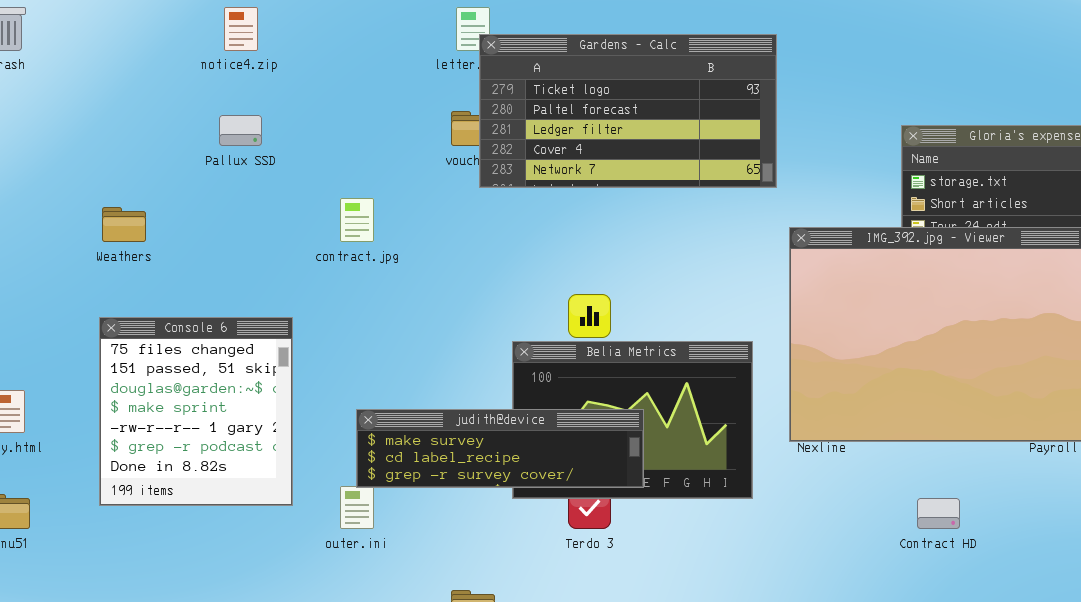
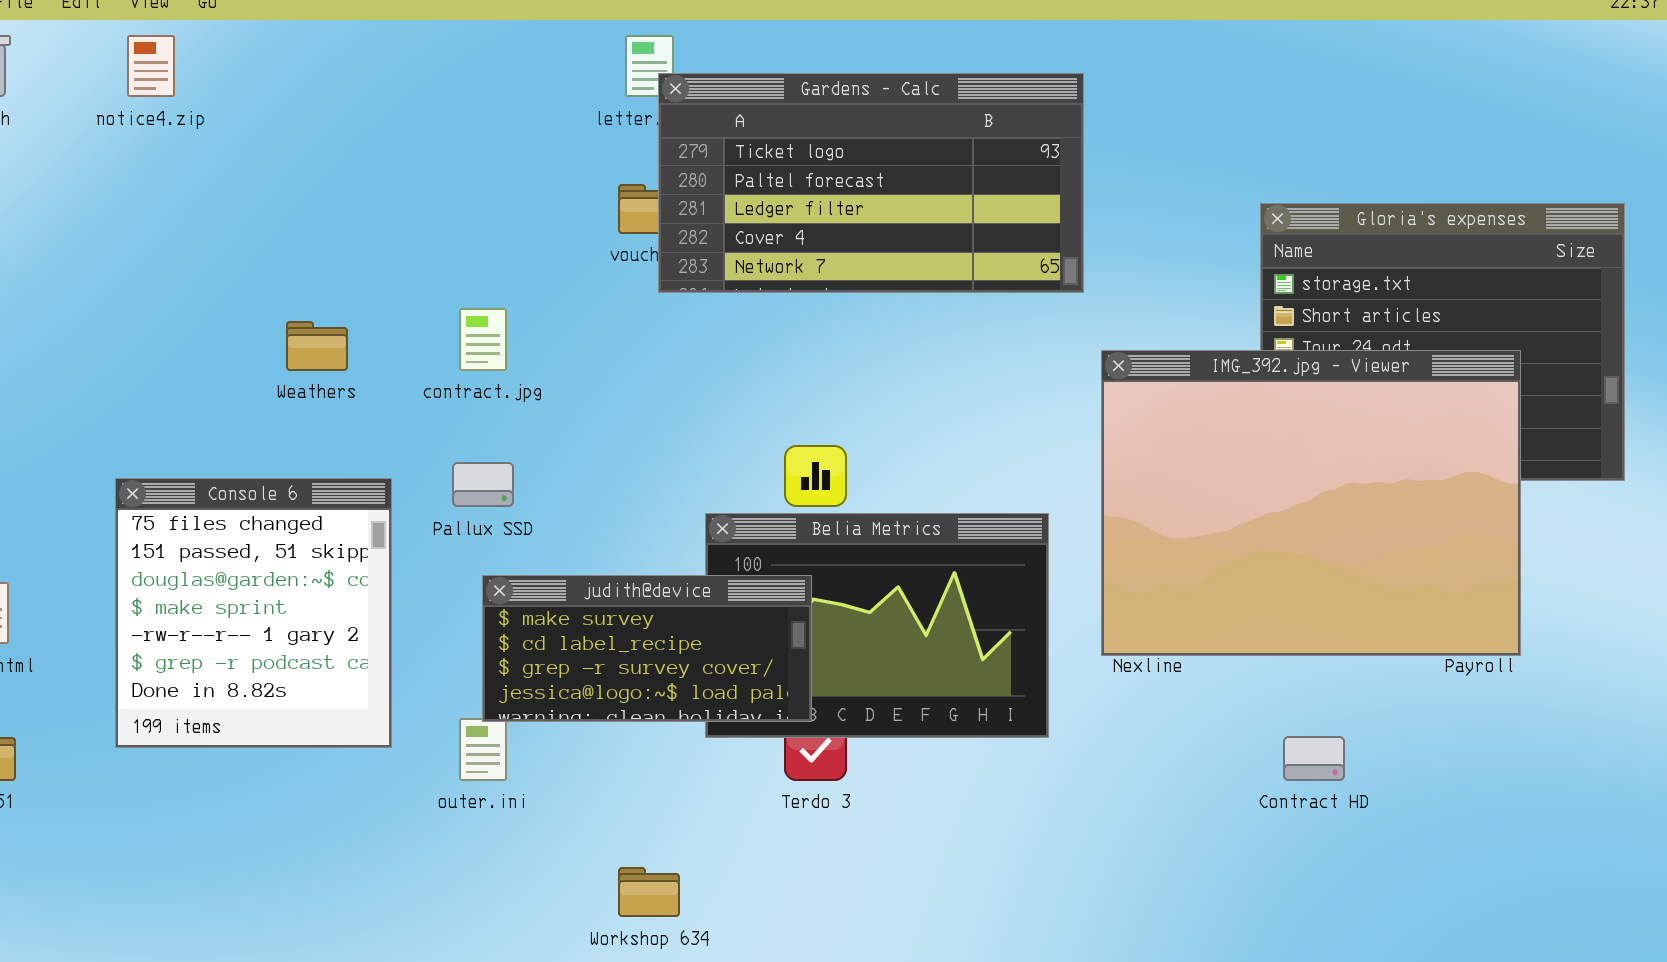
notice4.zip: [224,7,258,51] -> [127,35,175,97], moved
Pallux SSD: [219,115,262,146] -> [452,462,514,507], moved
Weathers: [102,207,146,242] -> [286,321,348,371], moved
judith@device: [356,409,644,488] -> [482,575,812,722], resized

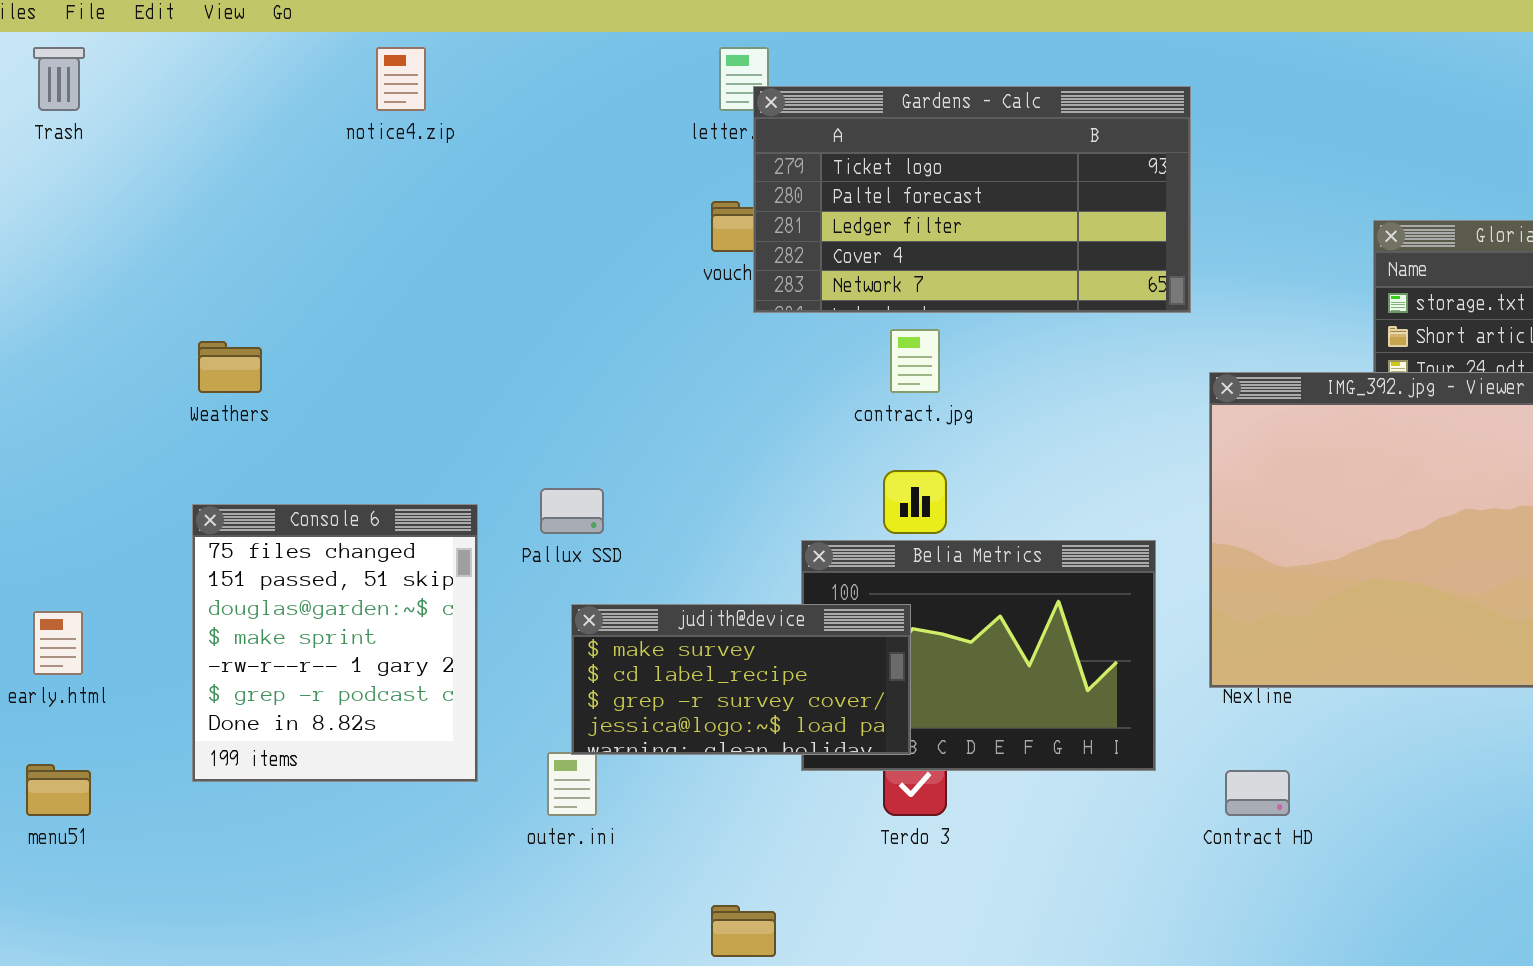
notice4.zip: [127,35,175,97] -> [376,47,426,111], moved
contract.jpg: [459,308,507,371] -> [890,329,940,393], moved
Weathers: [286,321,348,371] -> [198,341,262,393], moved
Contract HD: [1283,736,1345,781] -> [1225,770,1290,816], moved

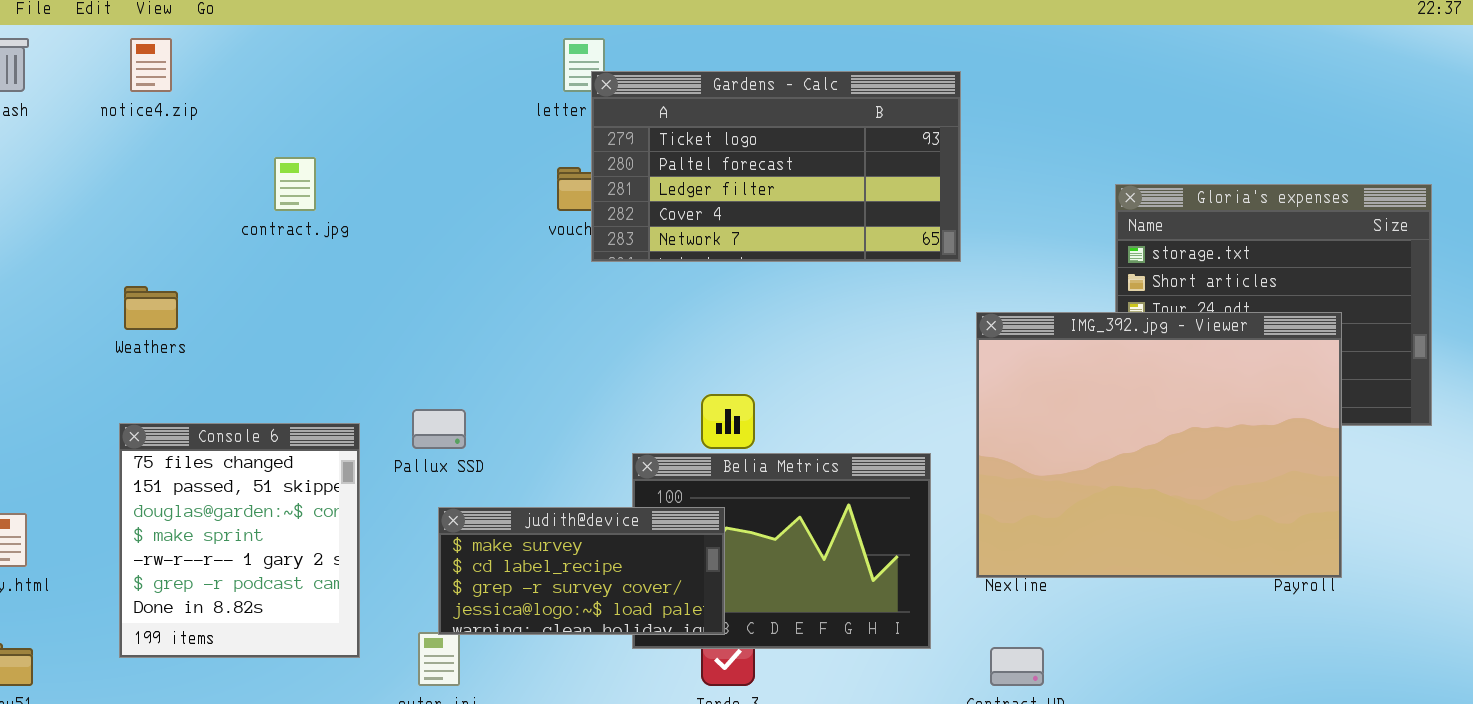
notice4.zip: [376,47,426,111] -> [130,38,172,92], moved
contract.jpg: [890,329,940,393] -> [274,157,316,211], moved

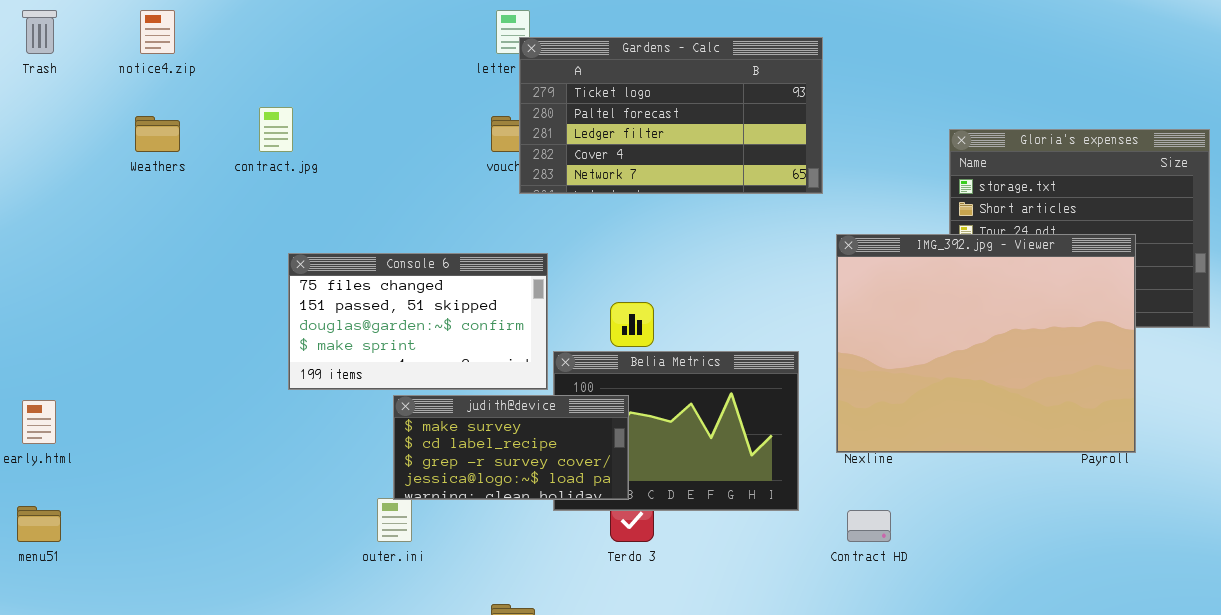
Weathers: [124,286,178,330] -> [135,116,180,152], moved
Console 6: [119,423,360,658] -> [288,253,548,390], moved, resized

